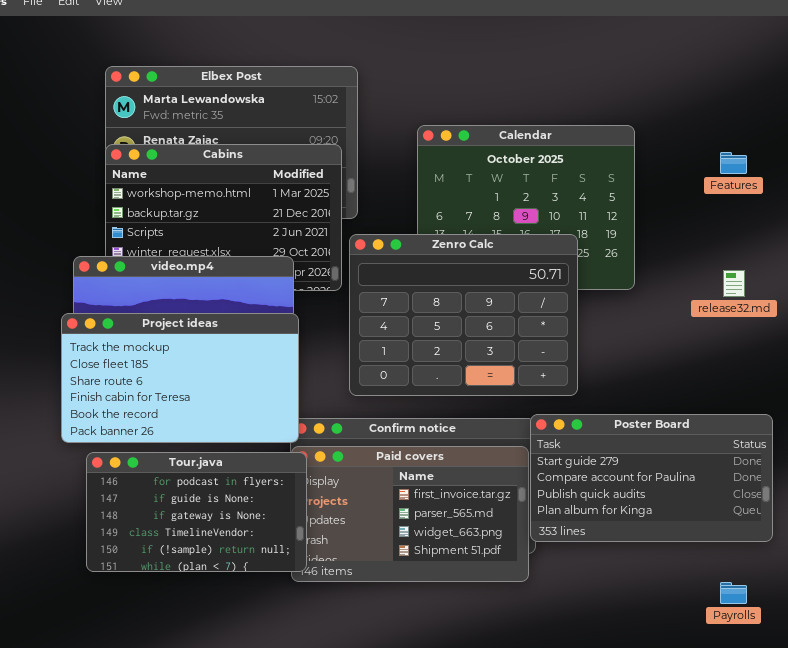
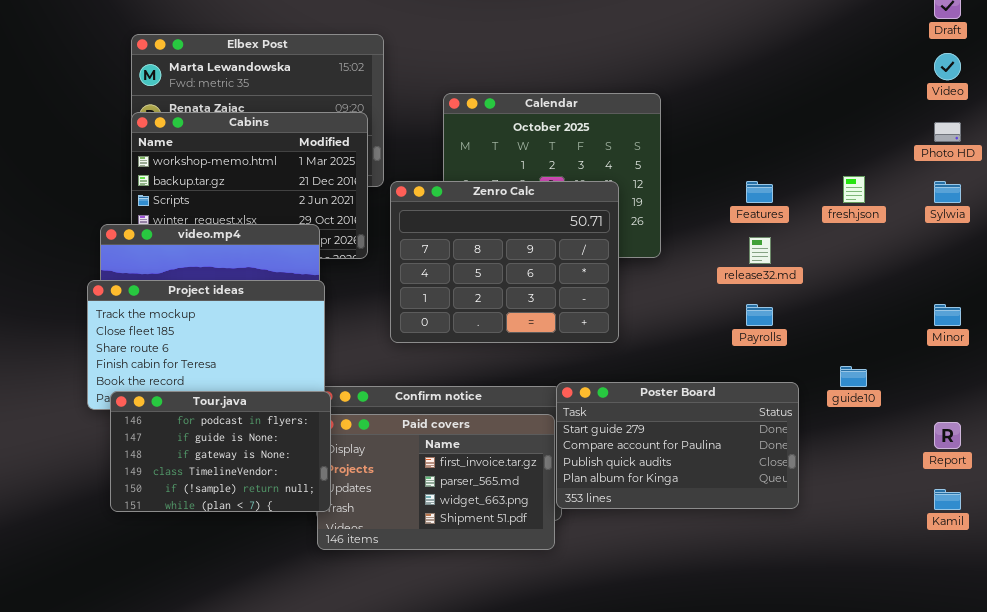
Features: [720,152,747,174] -> [746,181,773,203], moved
Zenro Calc: [349,234,578,396] -> [390,181,619,343], moved
Tour.java: [86,452,307,572] -> [110,391,331,512], moved
Payrolls: [720,582,747,604] -> [746,304,773,326], moved

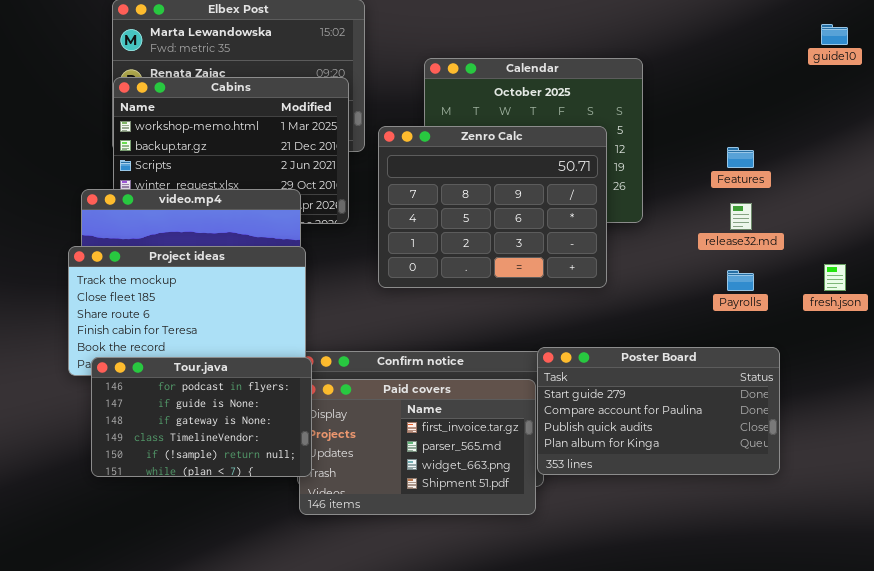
fresh.json: [843,176,865,203] -> [824,264,846,291], moved
Zenro Calc: [390,181,619,343] -> [378,126,607,288], moved
guide10: [840,366,867,387] -> [821,24,848,45], moved

